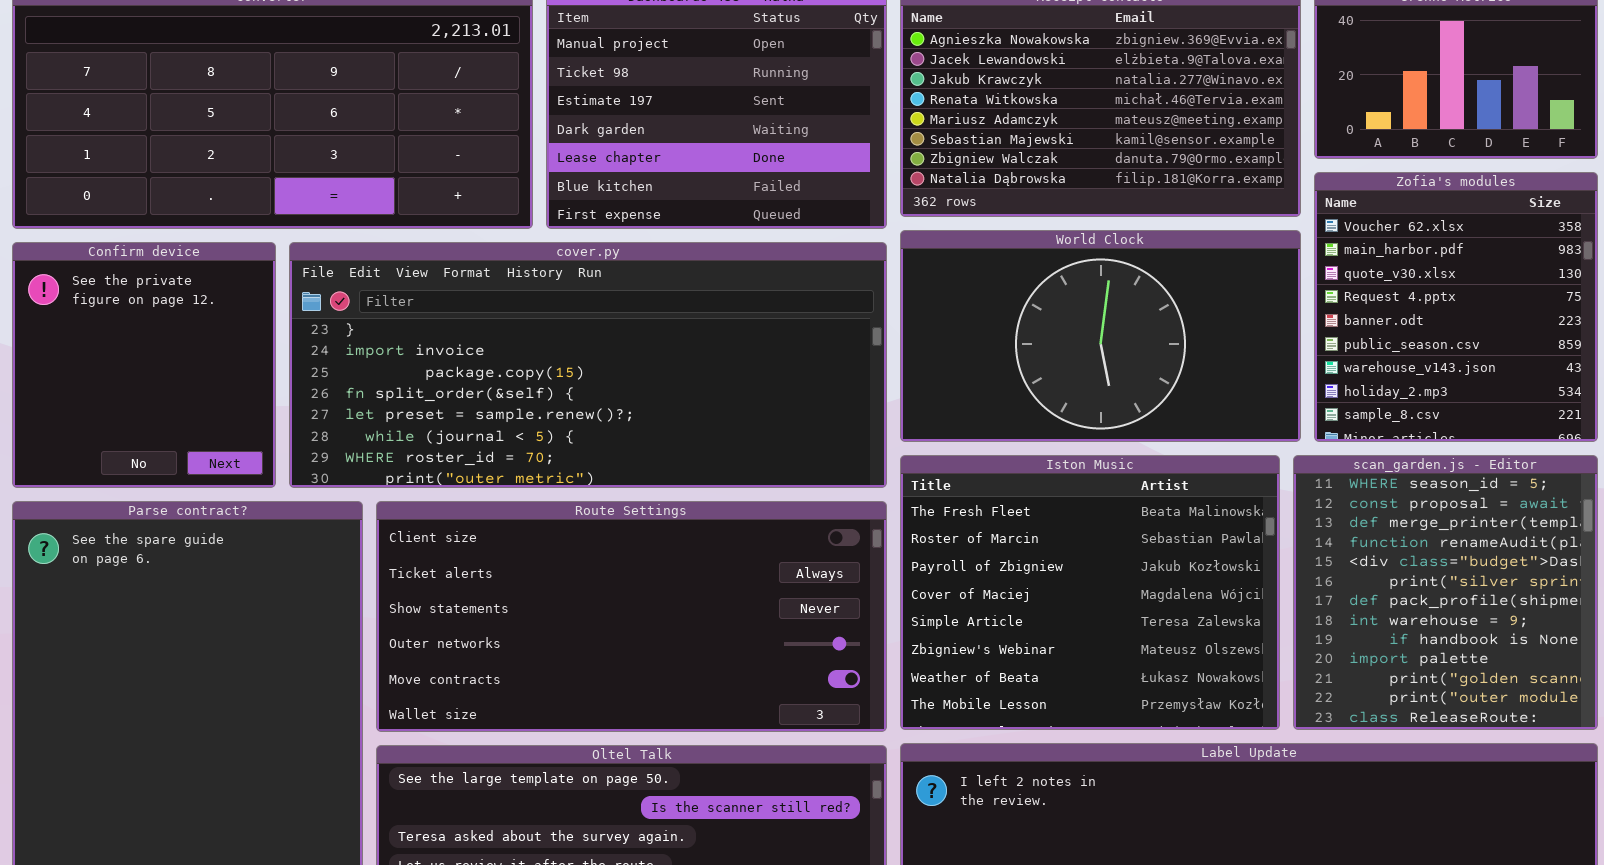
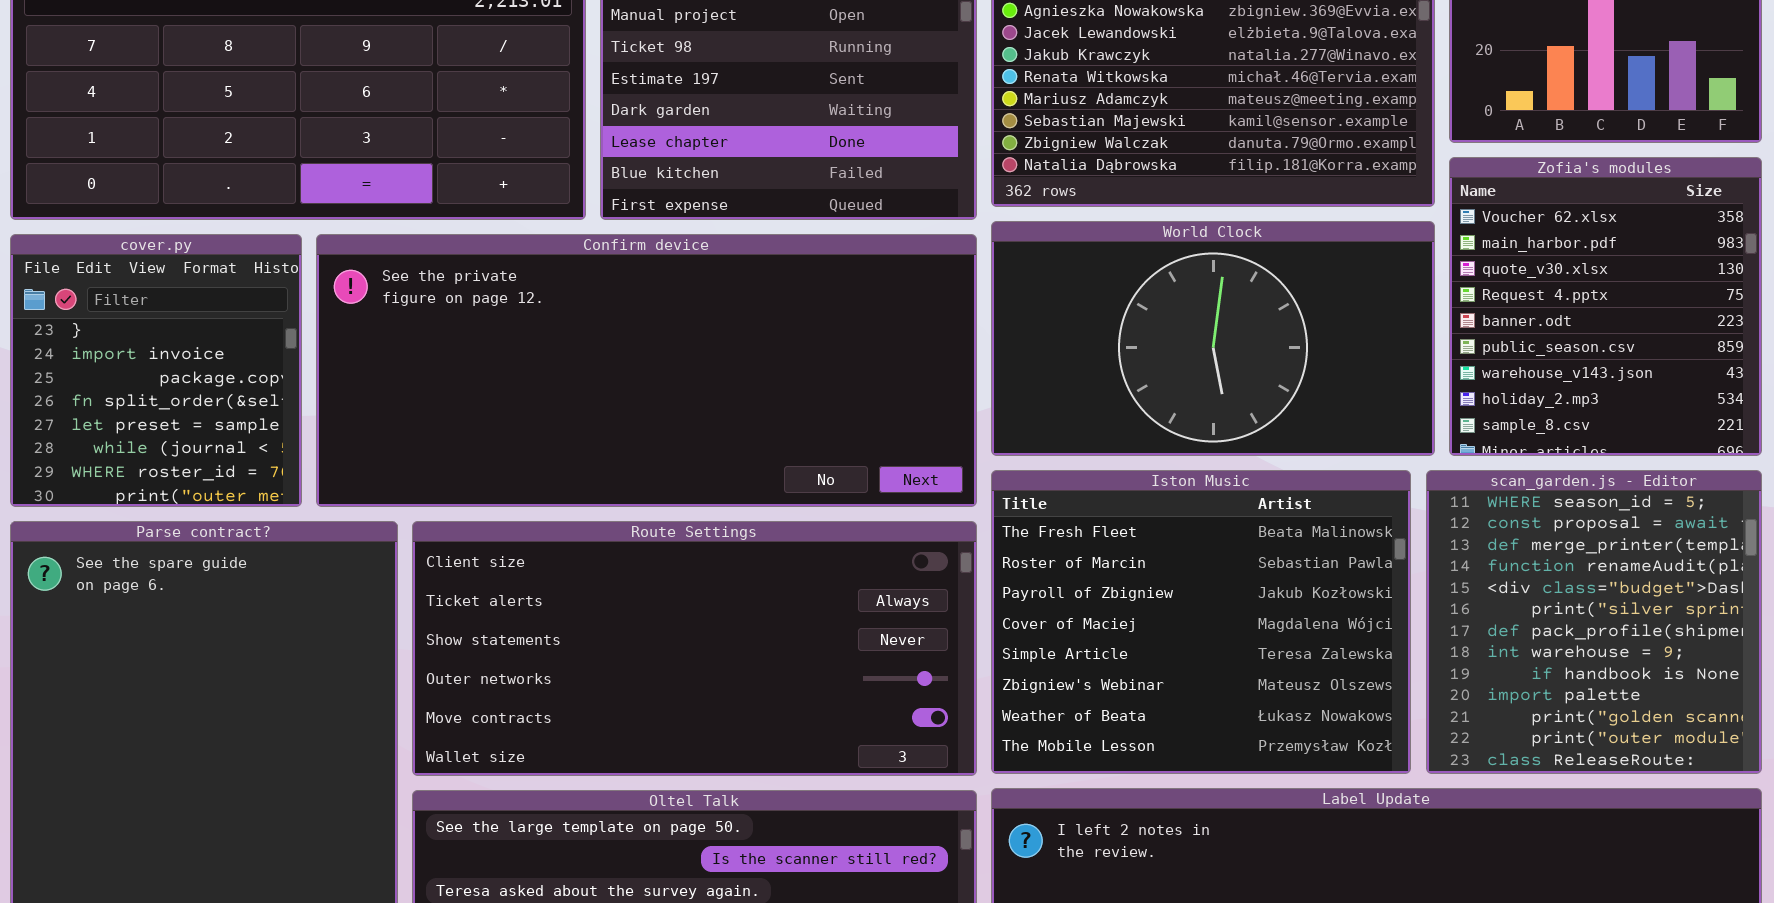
Confirm device: [12,242,276,488] -> [316,234,977,507], moved, resized
cover.py: [289,242,887,488] -> [10,234,302,507], moved, resized

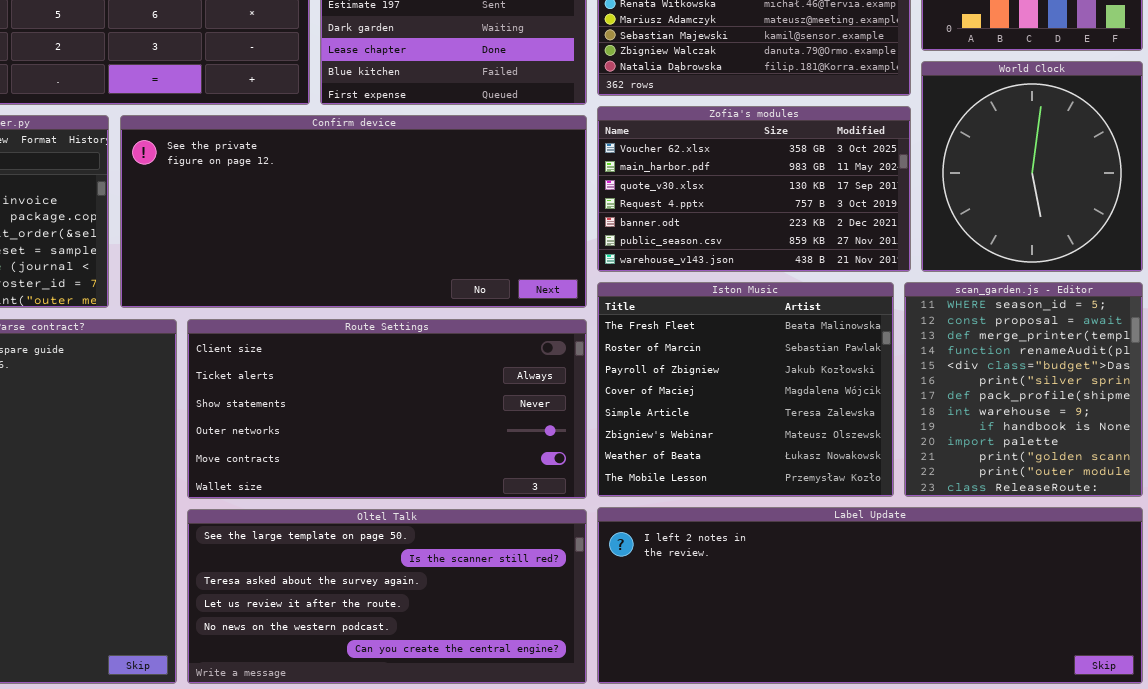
Zofia's modules: [1449,157,1762,456] -> [597,106,911,272], moved, resized
World Clock: [991,221,1435,456] -> [921,61,1143,272], moved, resized

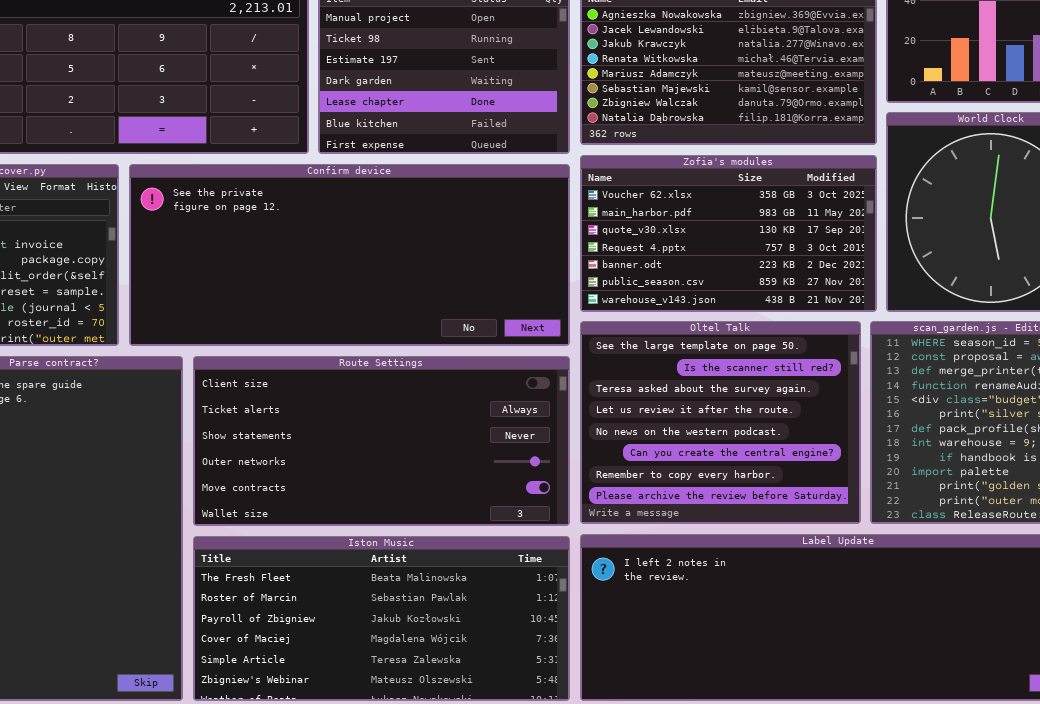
Iston Music: [597,282,894,497] -> [193,536,570,701], moved, resized
Oltel Talk: [187,509,587,684] -> [580,321,861,524], moved, resized

